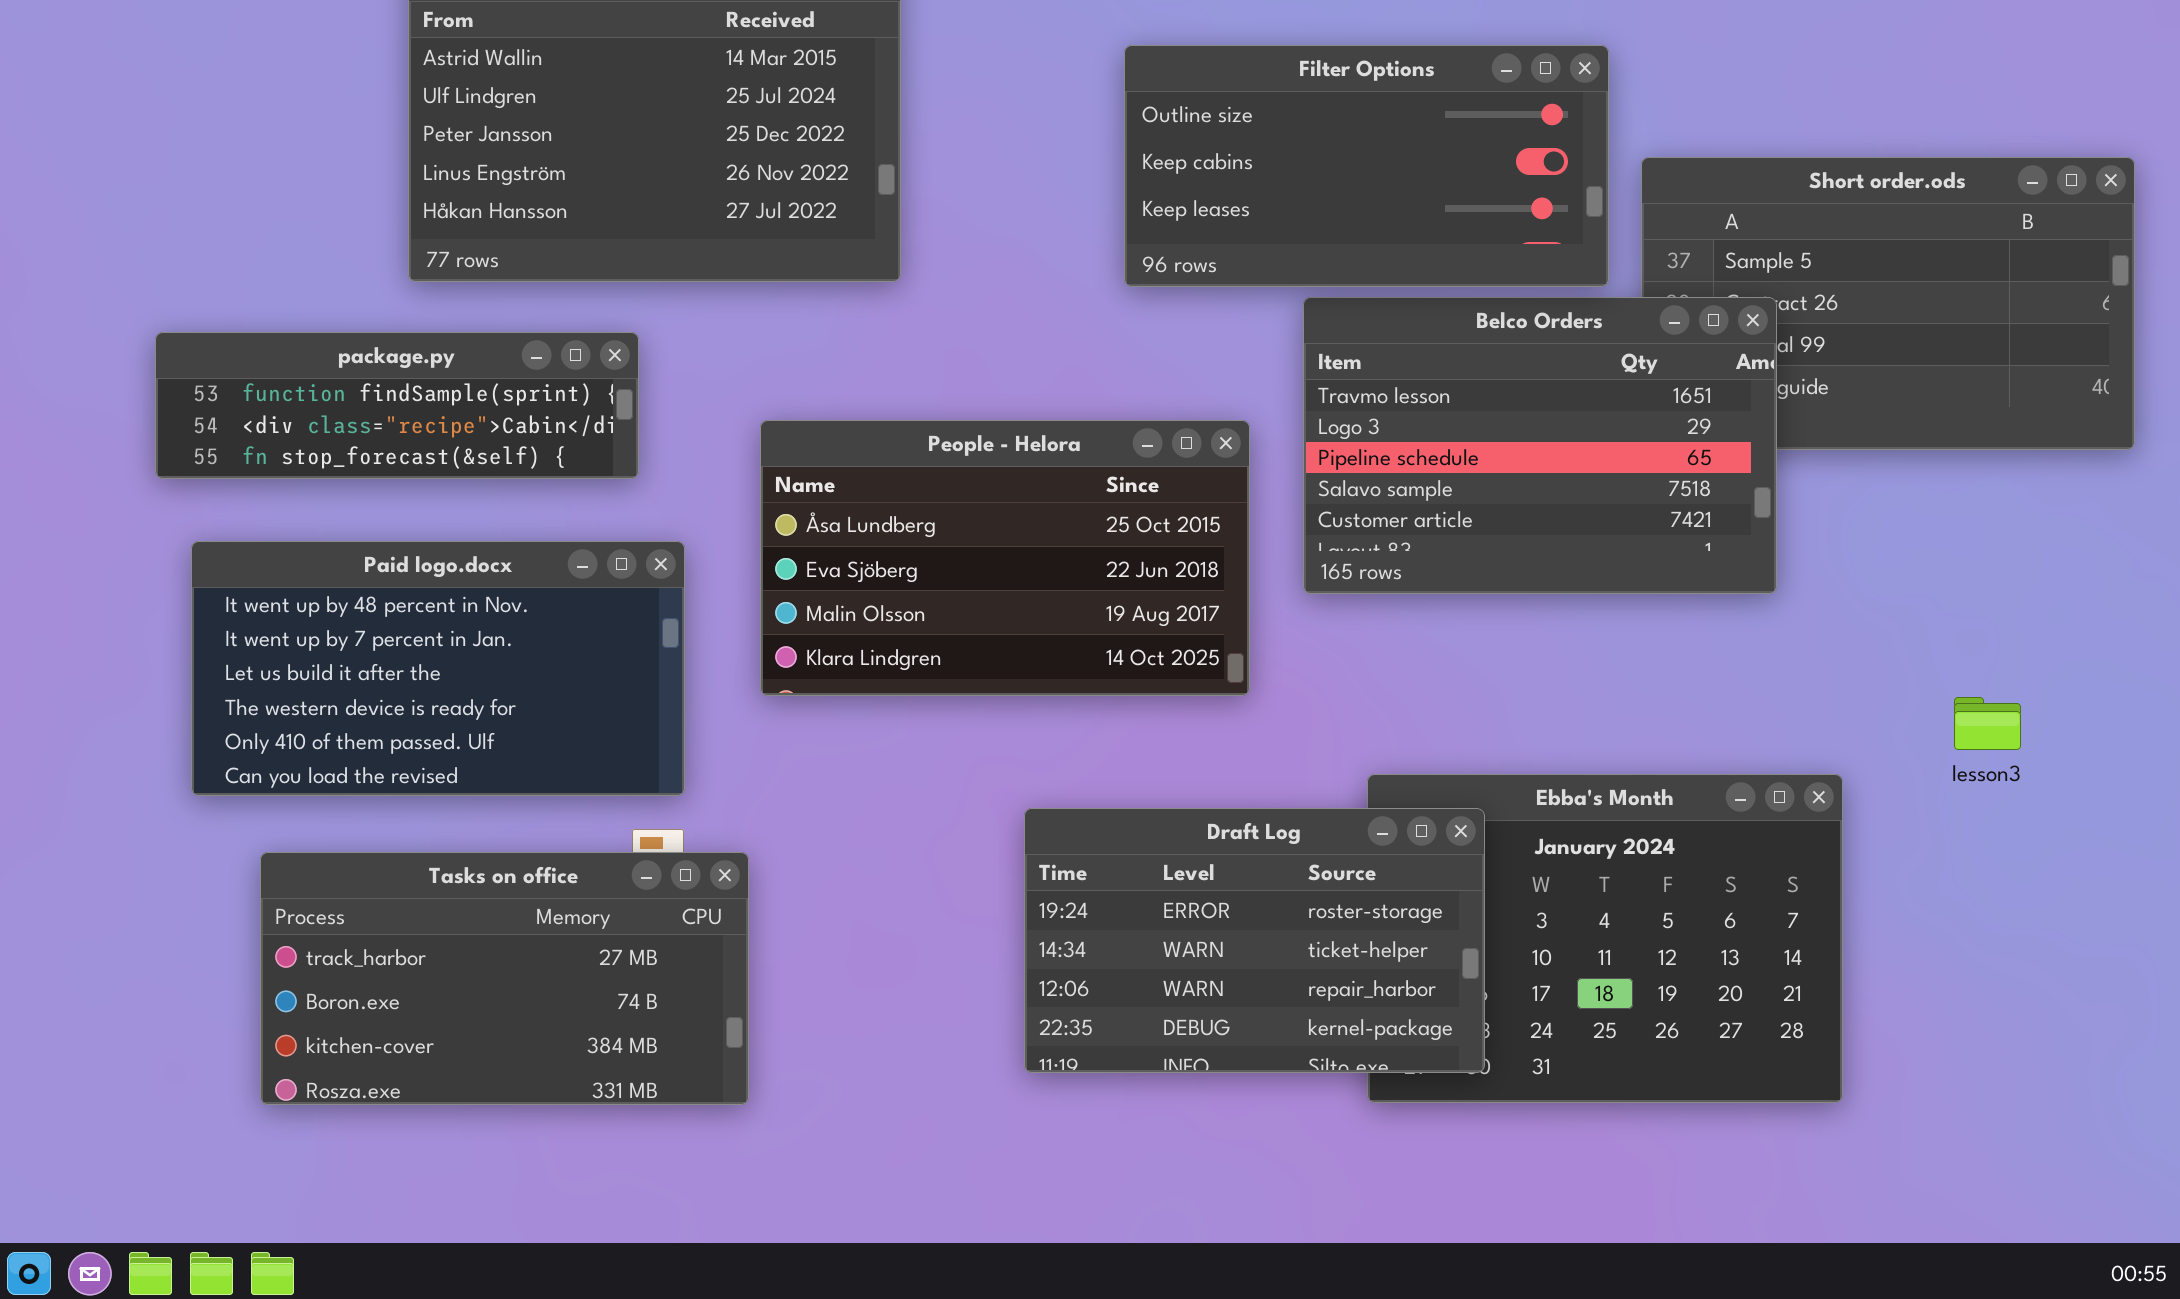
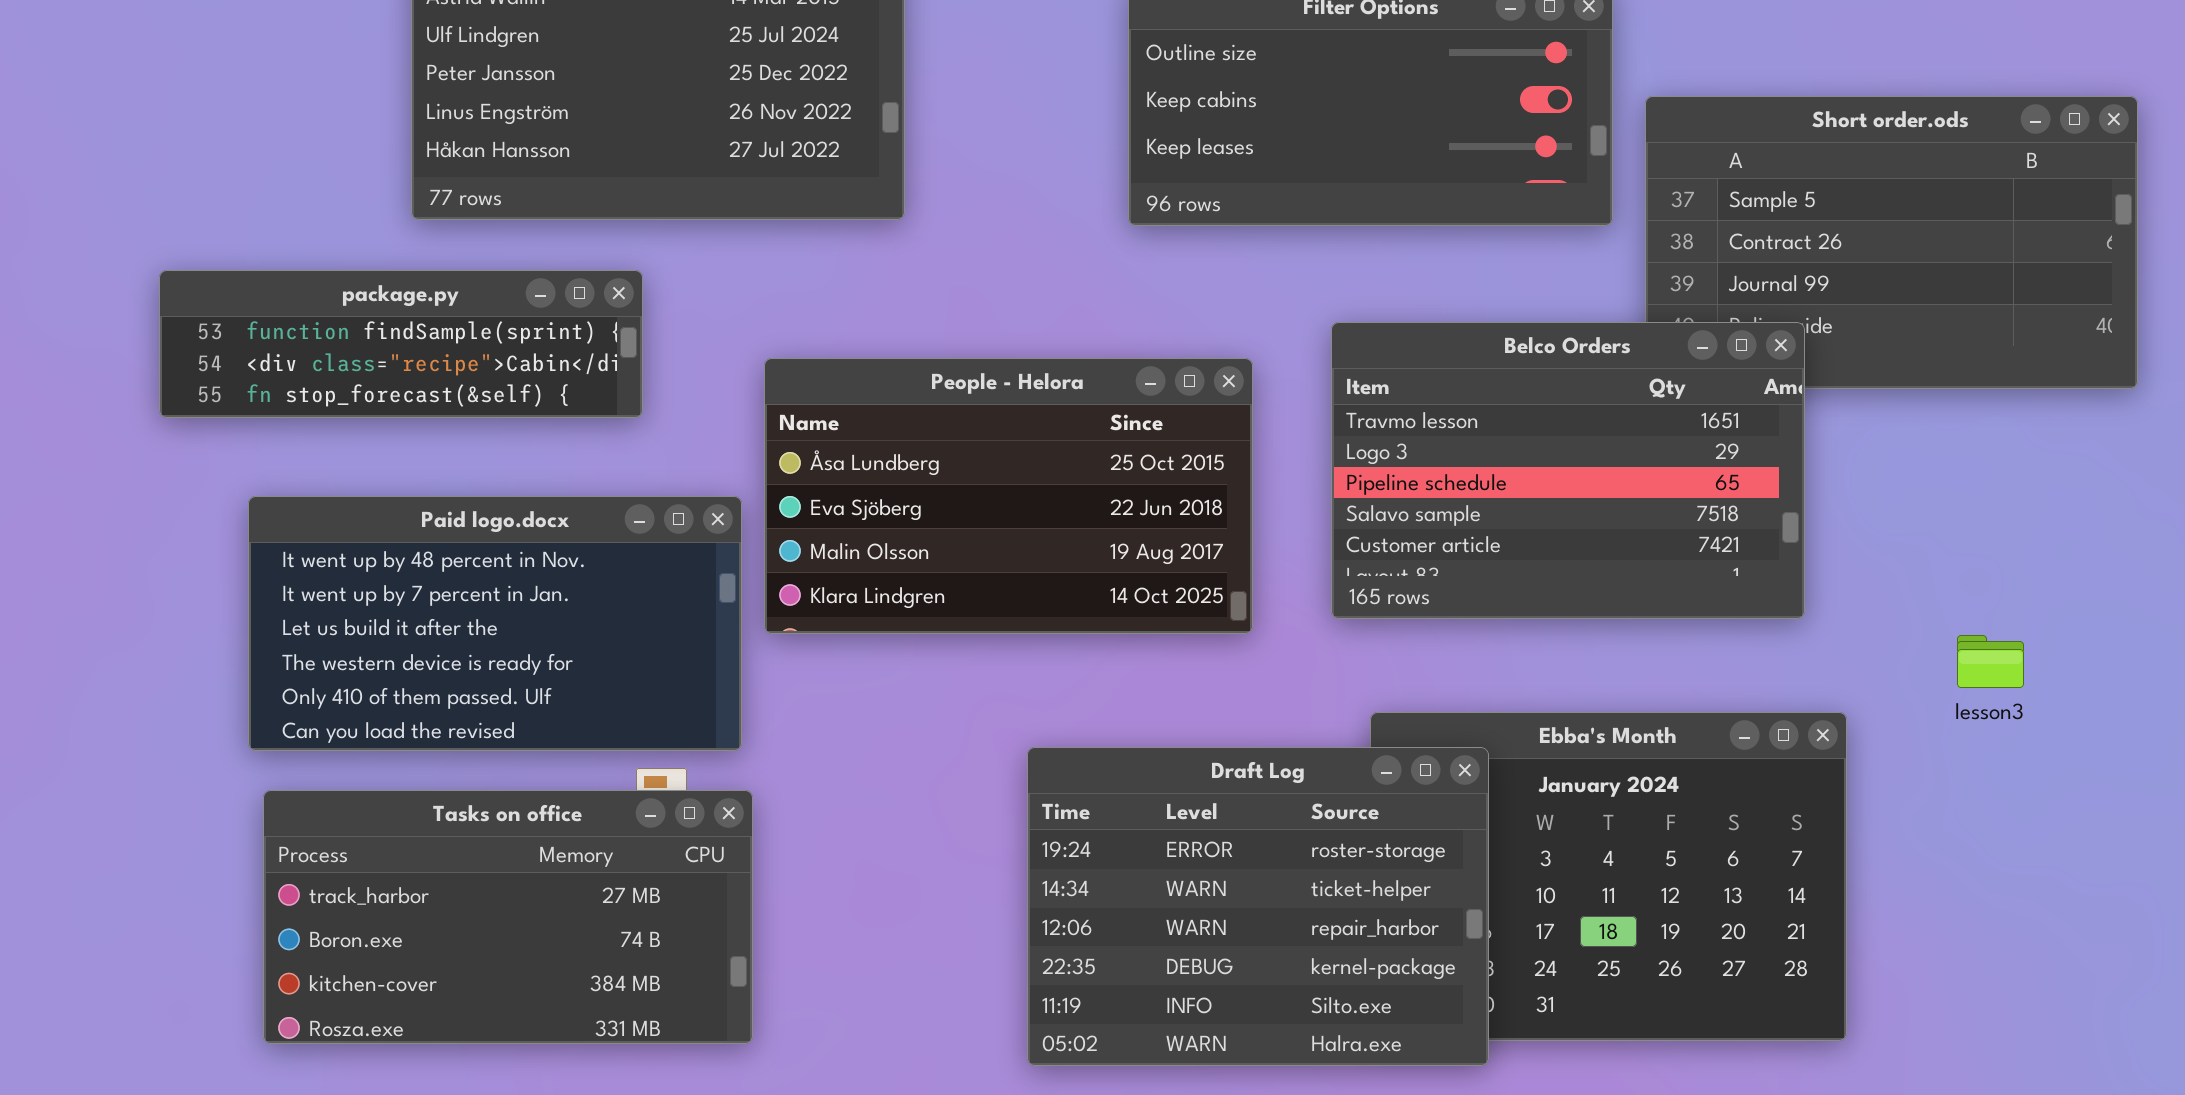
Belco Orders: [1303,297,1777,594] -> [1331,322,1805,619], moved
Paid logo.docx: [191,541,685,796] -> [248,496,742,751], moved
Draft Log: [1024,808,1485,1073] -> [1027,747,1489,1066], resized

